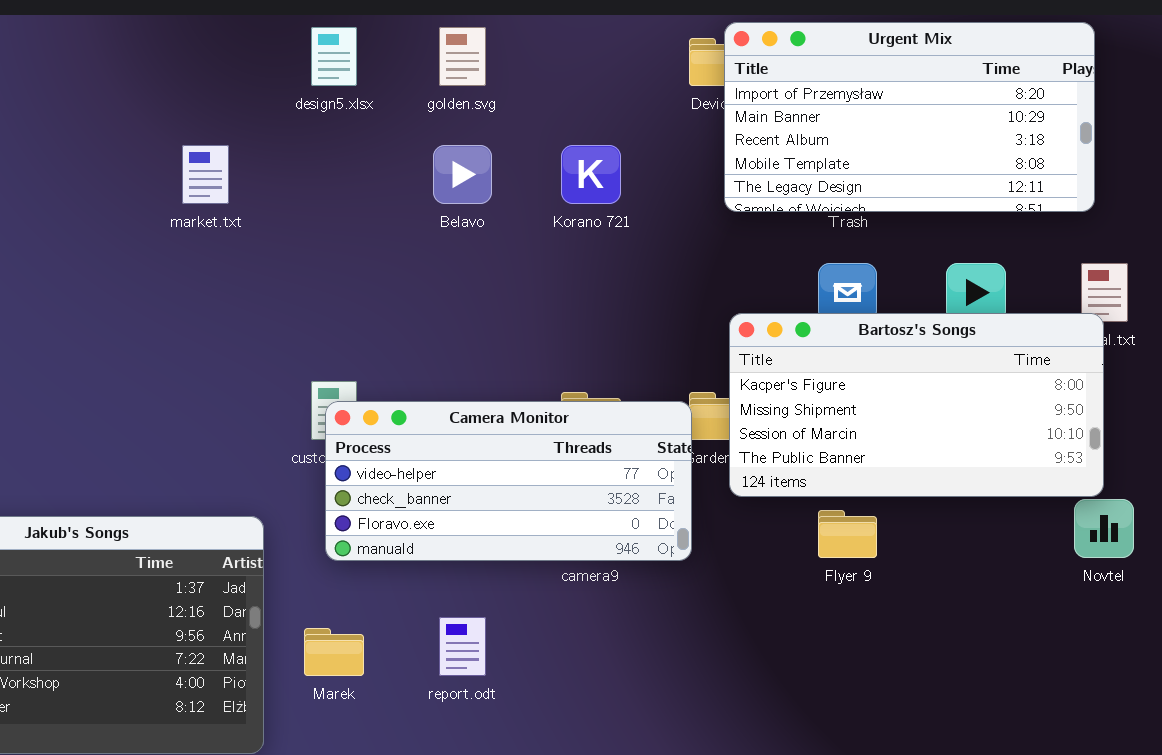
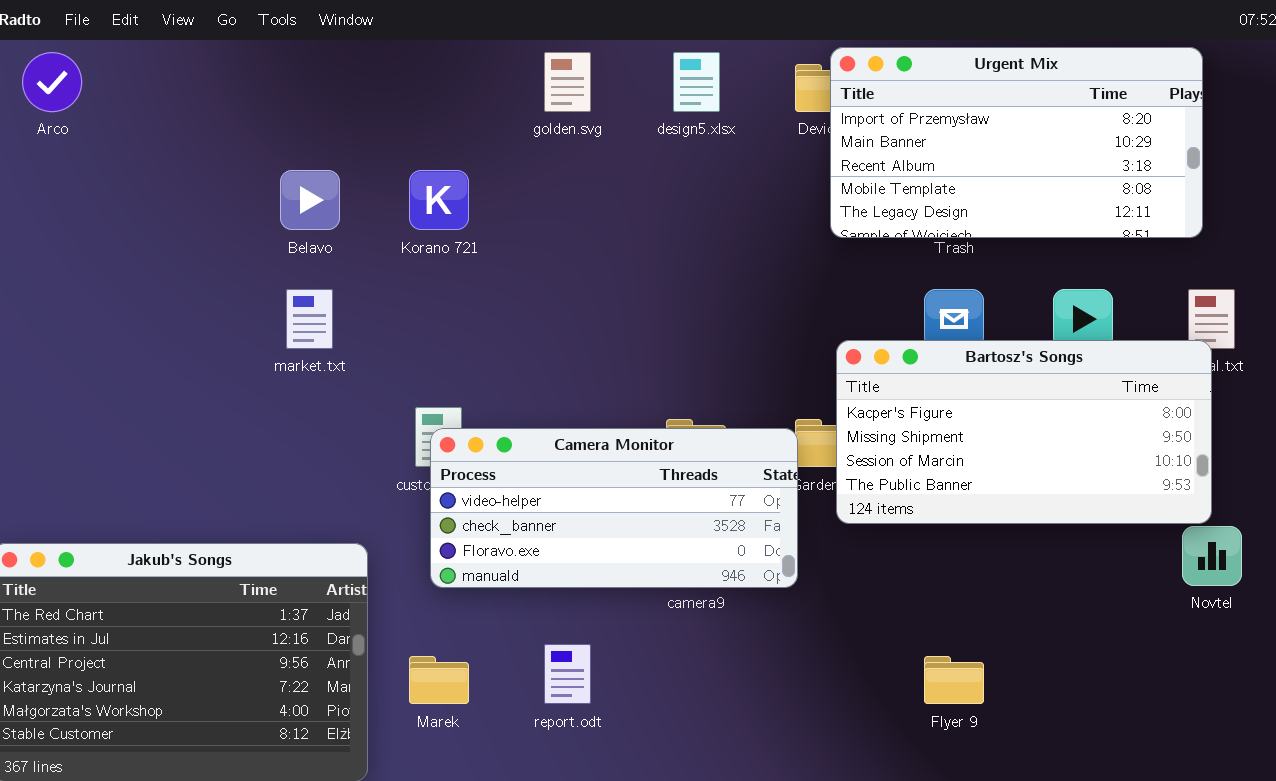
design5.xlsx: [311,27,357,86] -> [673,52,720,112], moved
market.txt: [182,145,229,204] -> [286,289,333,349], moved
Belavo: [433,145,492,204] -> [280,170,340,230], moved
Korano 721: [561,145,621,204] -> [409,170,469,230], moved
Flyer 9: [818,510,877,558] -> [924,656,984,704], moved

